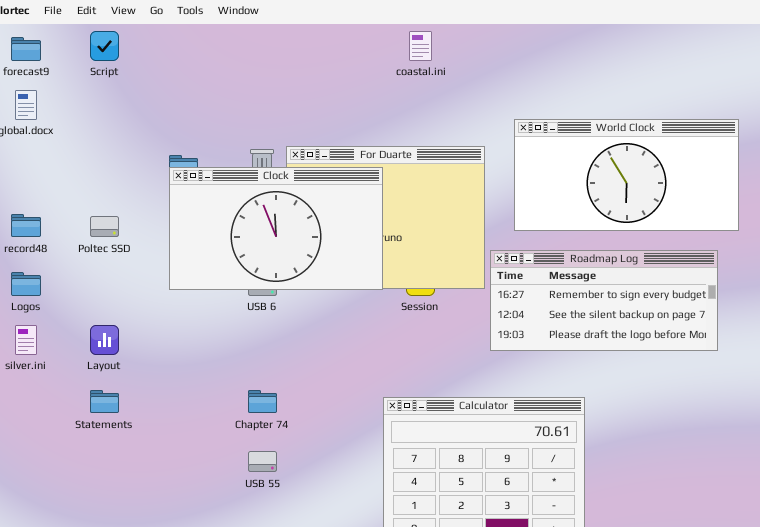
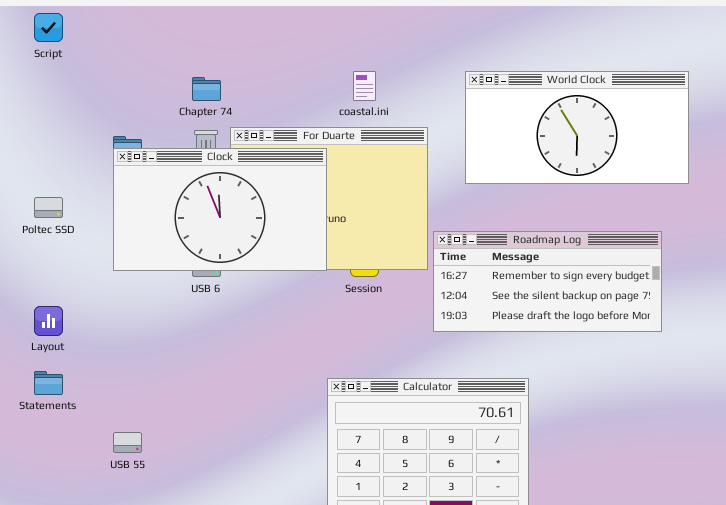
coastal.ini: [409,31,432,61] -> [353,71,376,101], moved
World Clock: [514,119,739,231] -> [465,71,689,184], moved
Chapter 74: [248,390,277,413] -> [192,77,221,101], moved
USB 55: [248,451,277,472] -> [113,432,142,453], moved

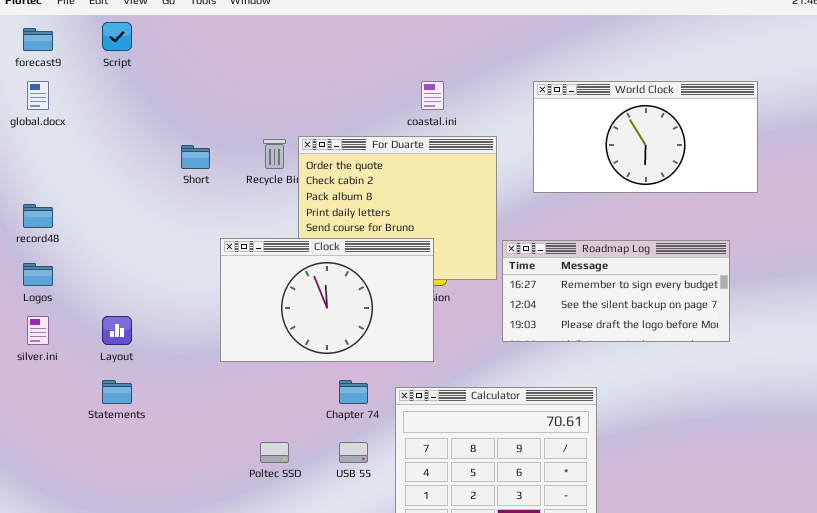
Chapter 74: [192,77,221,101] -> [339,380,368,404], moved
Clock: [113,148,327,271] -> [220,238,434,362], moved
Poltec SSD: [34,197,63,218] -> [260,442,289,463], moved
USB 55: [113,432,142,453] -> [339,442,368,463], moved

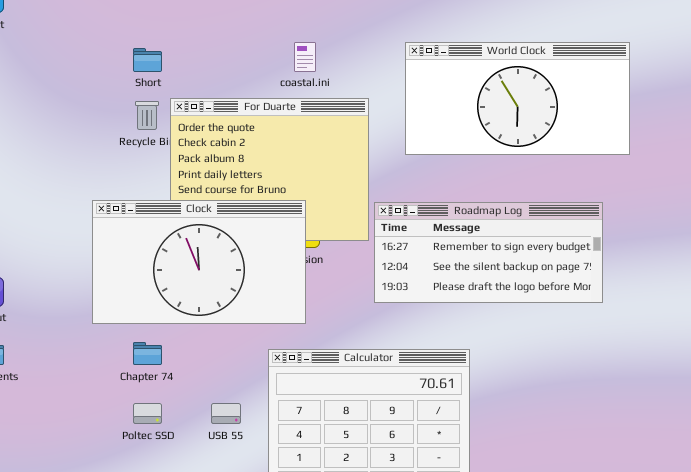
Short: [181,145,210,169] -> [133,48,162,72], moved
Chapter 74: [339,380,368,404] -> [133,342,162,365], moved

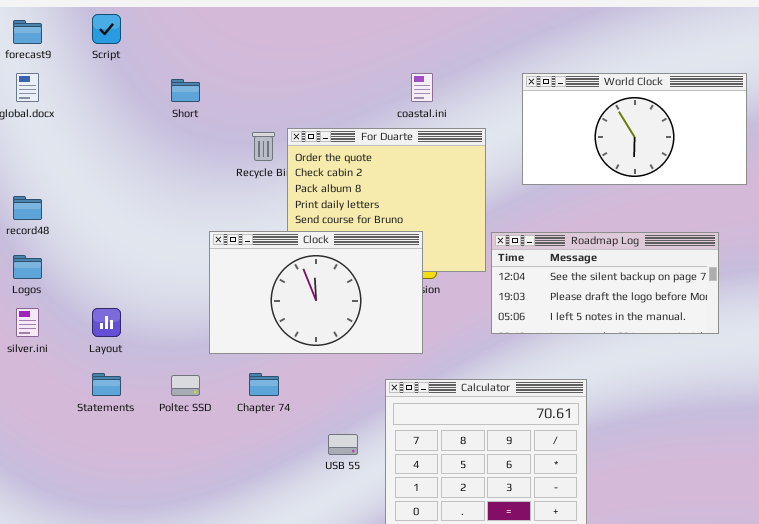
Short: [133,48,162,72] -> [171,79,200,102], moved
Roadmap Log: [374,202,603,303] -> [491,232,719,334], scrolled down 1 row
Poltec SSD: [133,403,162,424] -> [171,375,200,396], moved

